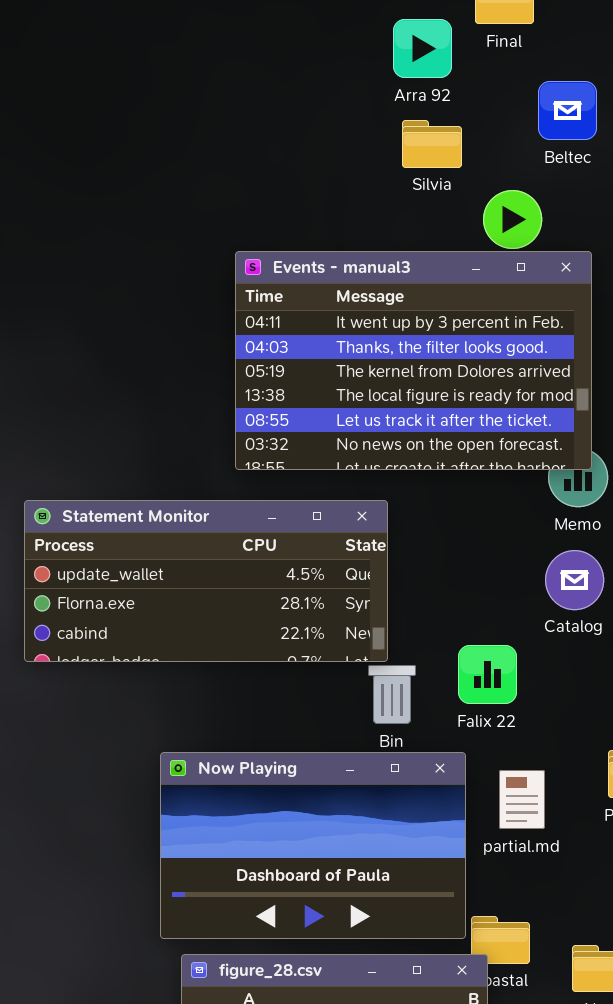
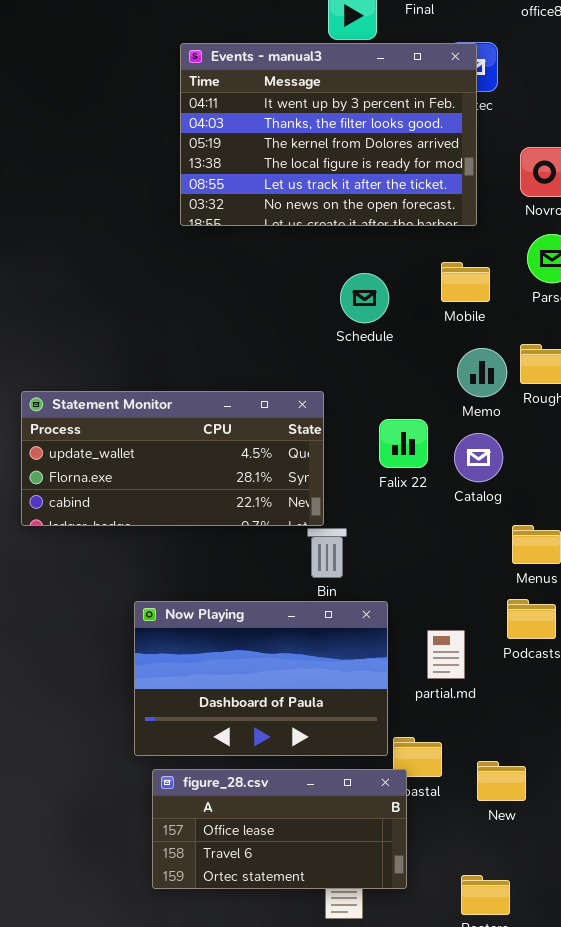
Events - manual3: [235,251,592,470] -> [180,43,477,226], moved
Falix 22: [458,645,517,704] -> [379,419,428,468], moved
partial.md: [499,770,545,829] -> [427,630,465,679], moved

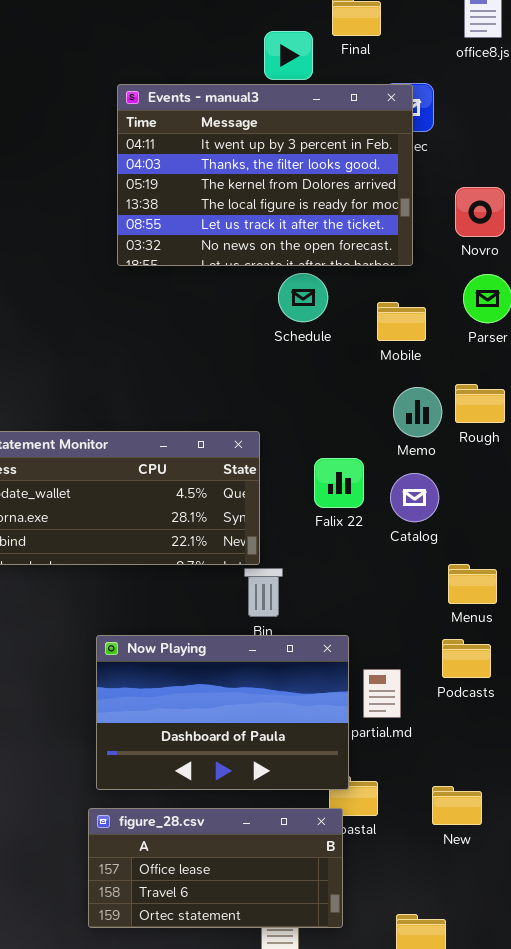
Schedule: [340,273,389,323] -> [278,273,328,322], moved
Now Playing: [134,601,388,756] -> [96,635,349,790], moved
New: [477,761,526,801] -> [432,786,482,825], moved

